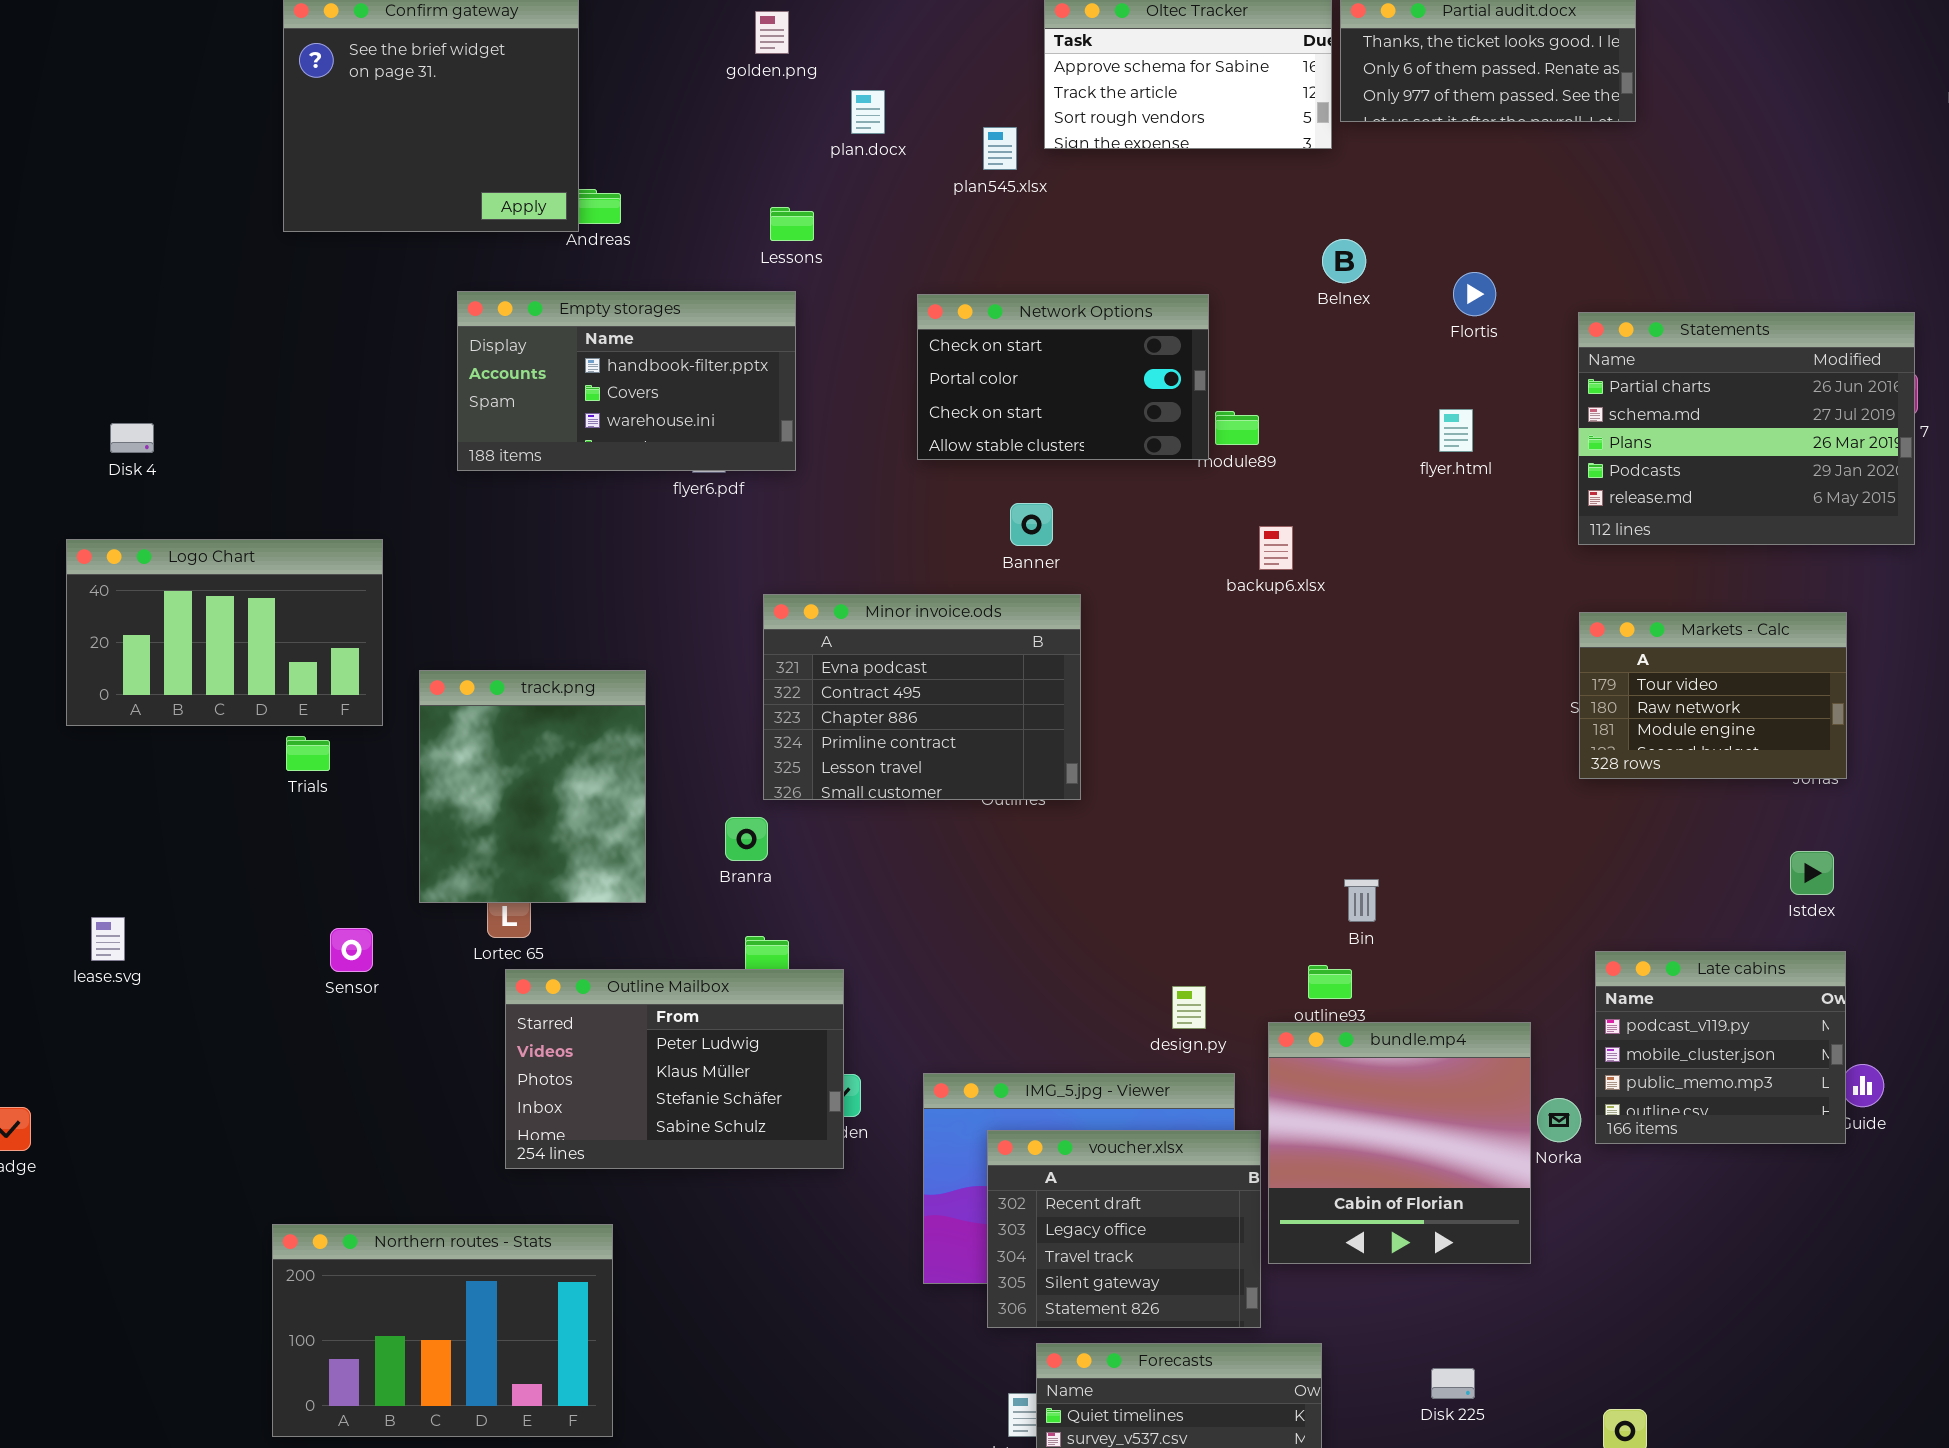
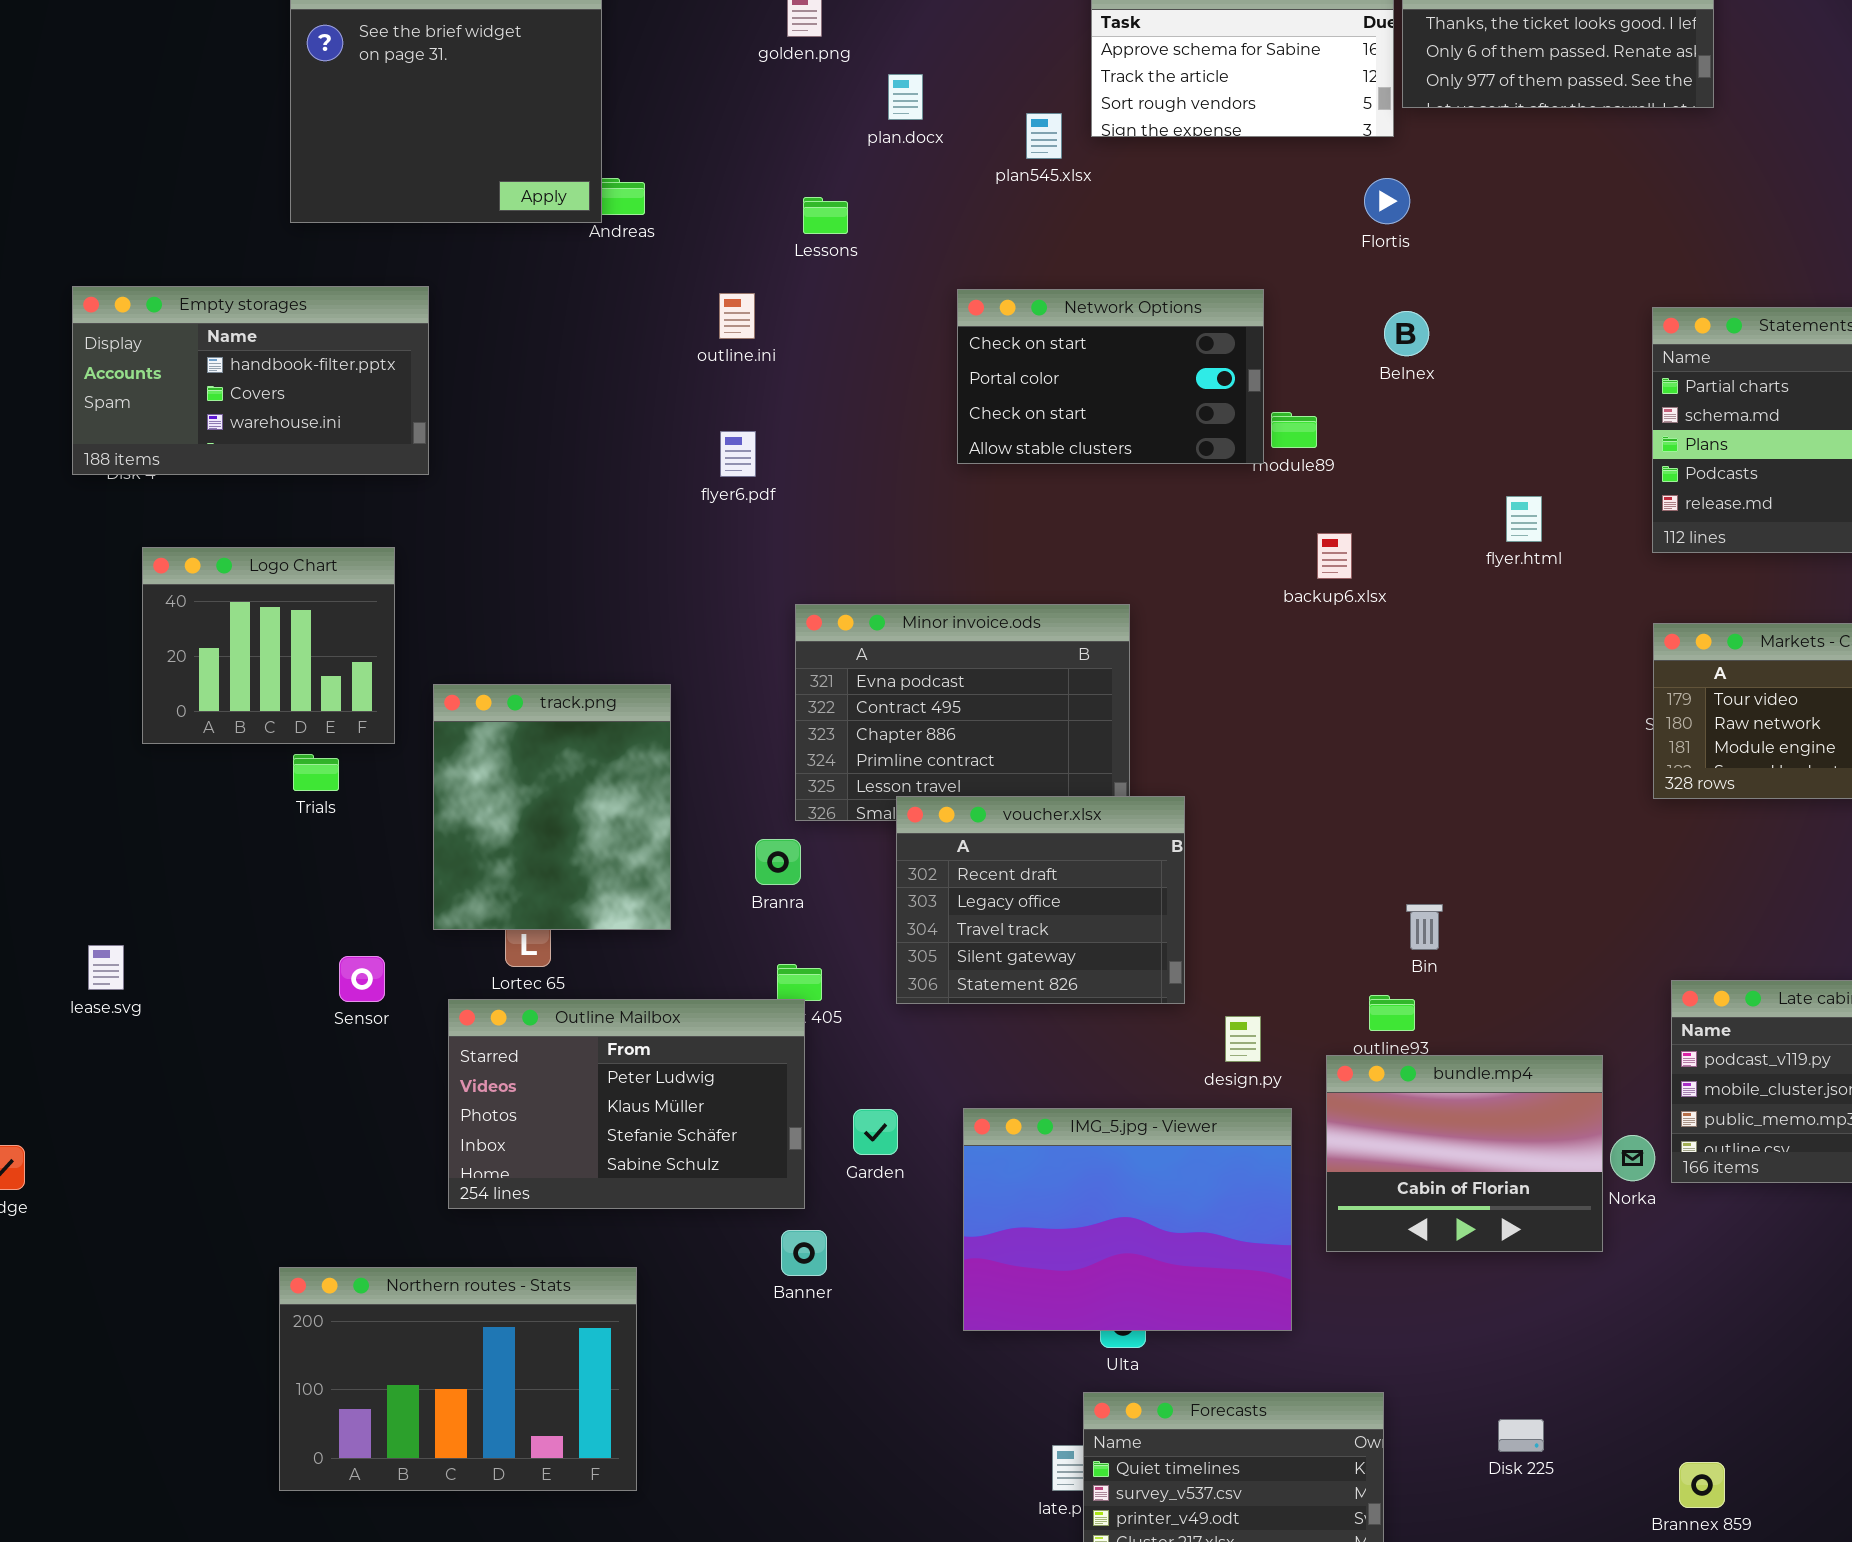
Belnex: [1322,239,1366,283] -> [1384,311,1429,356], moved
Flortis: [1453,272,1496,316] -> [1364,178,1410,224], moved
Empty storages: [457,291,796,471] -> [72,286,429,475], moved
flyer.html: [1439,409,1473,452] -> [1506,496,1542,542], moved
Banner: [1010,503,1053,546] -> [781,1230,827,1276], moved
Logo Chart: [66,539,383,726] -> [142,547,395,744], resized
Outline Mailbox: [505,969,844,1169] -> [448,999,805,1209], moved
bundle.mp4: [1268,1022,1531,1264] -> [1326,1055,1603,1252], resized
voucher.xlsx: [987,1130,1261,1328] -> [896,796,1185,1004], moved

